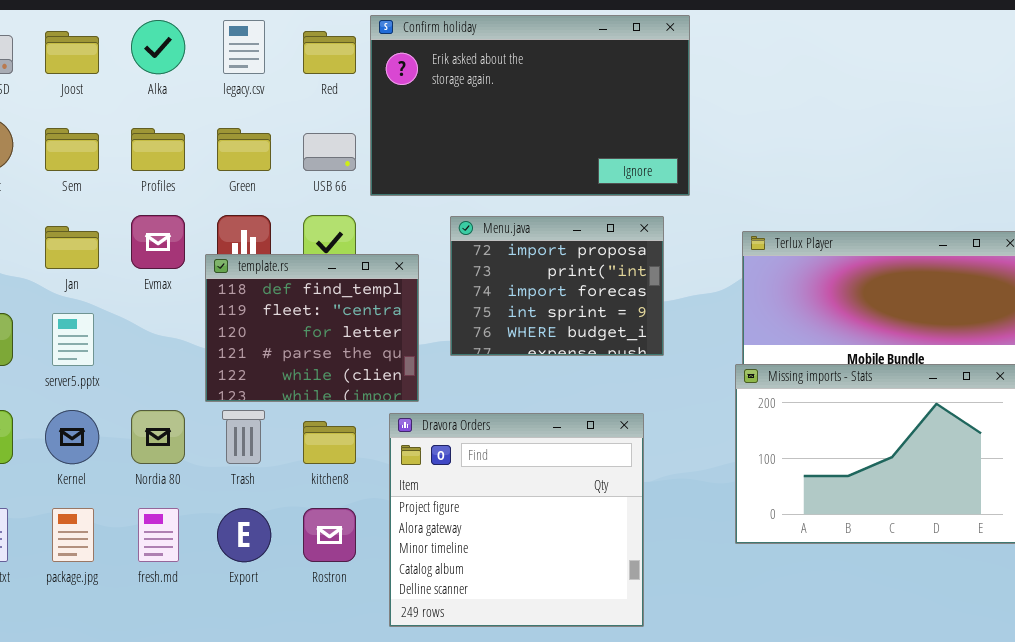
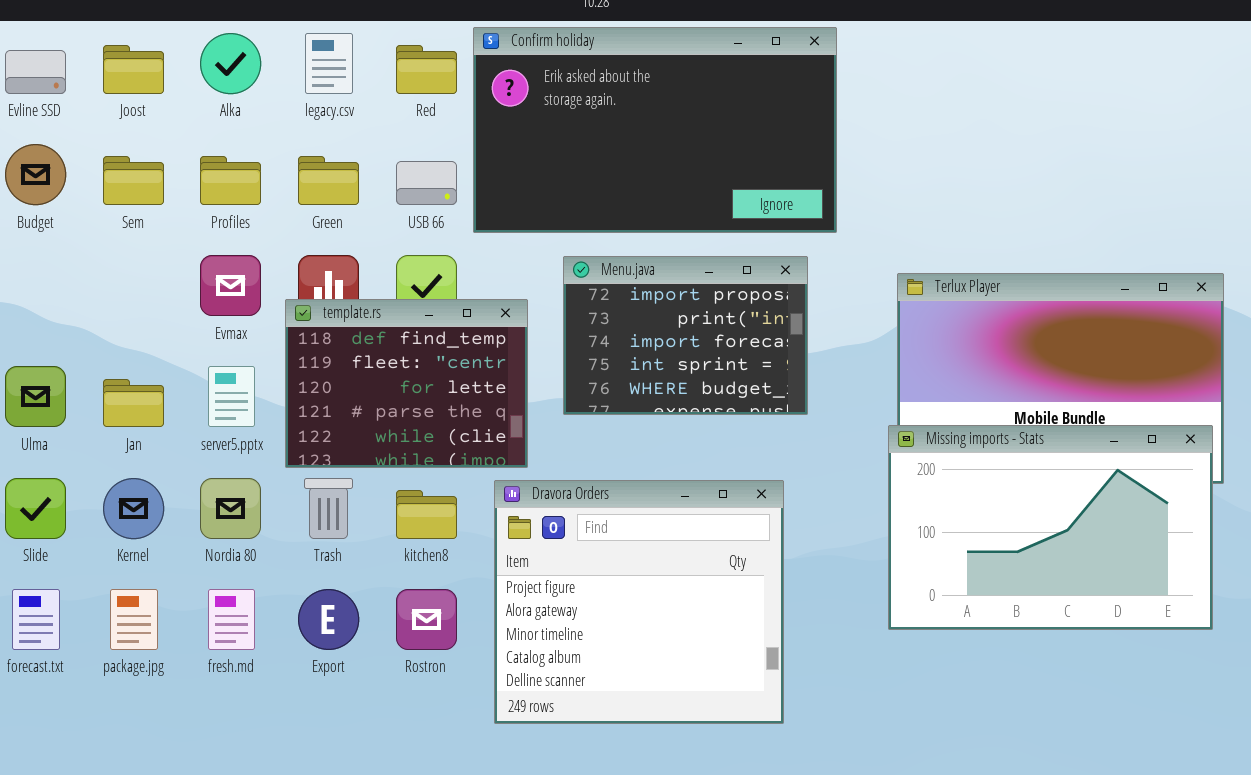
Jan: [45,226,99,269] -> [103,379,164,427], moved
server5.pptx: [52,313,94,366] -> [208,366,255,427], moved

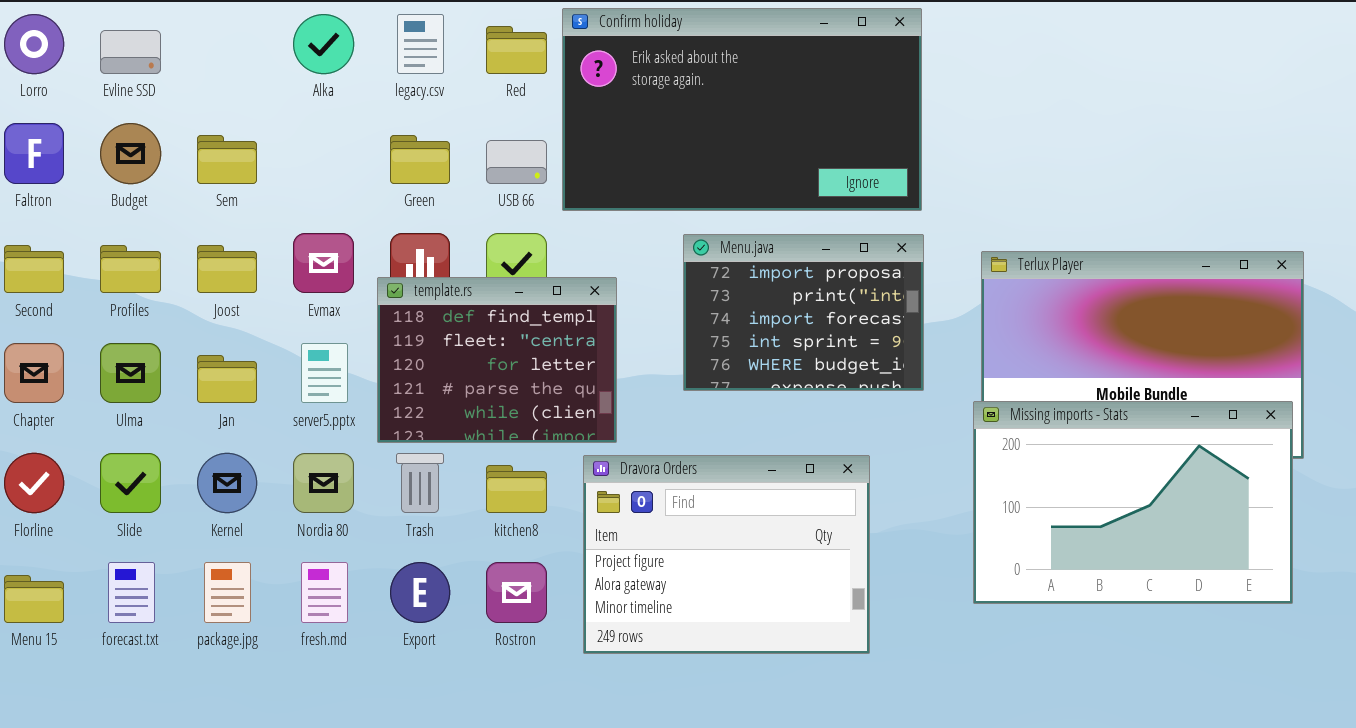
Joost: [103,45,164,94] -> [197,245,257,293], moved
Profiles: [200,156,261,205] -> [100,245,161,293], moved
Menu.java: [563,256,808,415] -> [683,234,924,391], moved
Dravora Orders: [494,480,784,724] -> [583,455,870,654], resized

